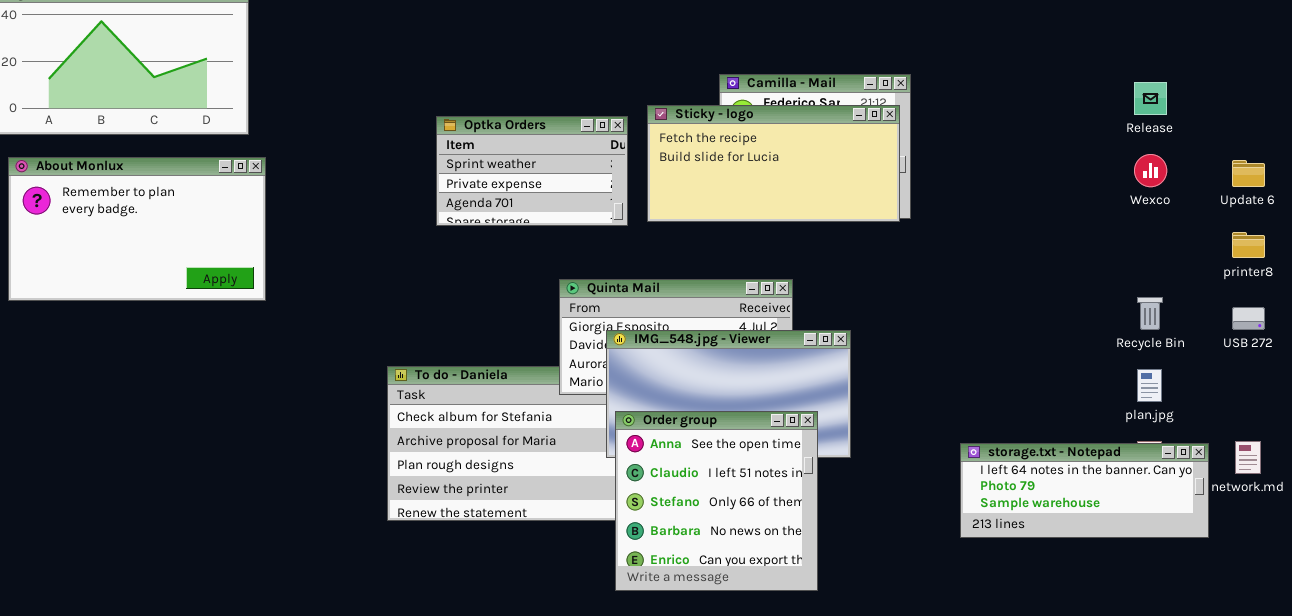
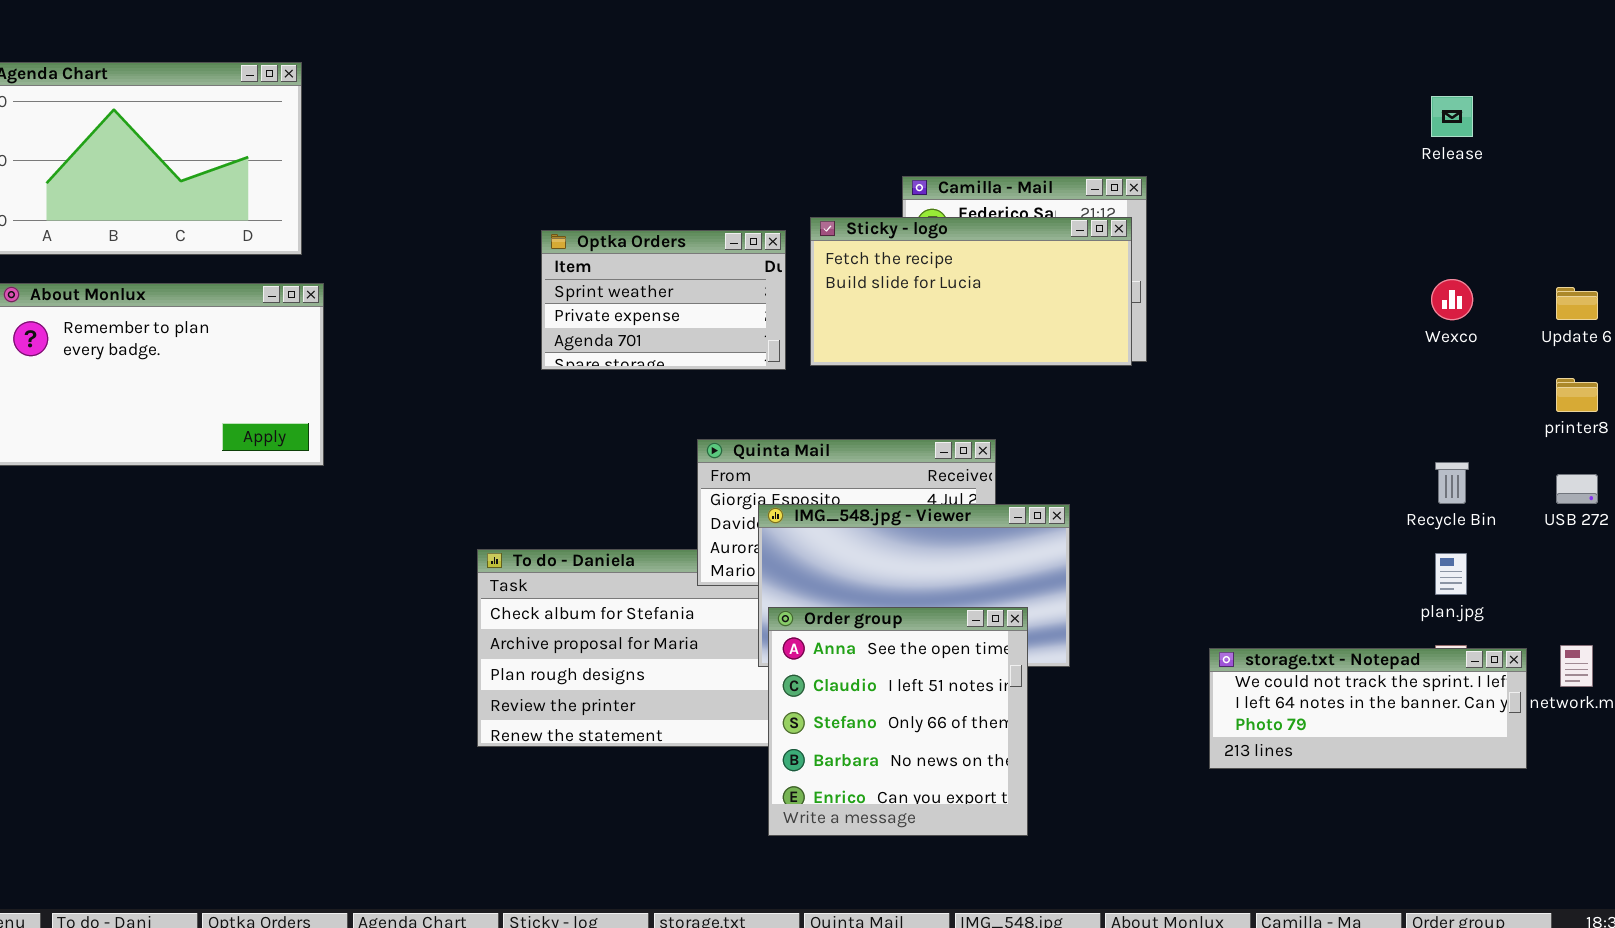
Release: [1134,82,1167,115] -> [1431,96,1473,137], moved
storage.txt - Notepad: [960,443,1209,538] -> [1209,648,1527,769], scrolled up 1 row

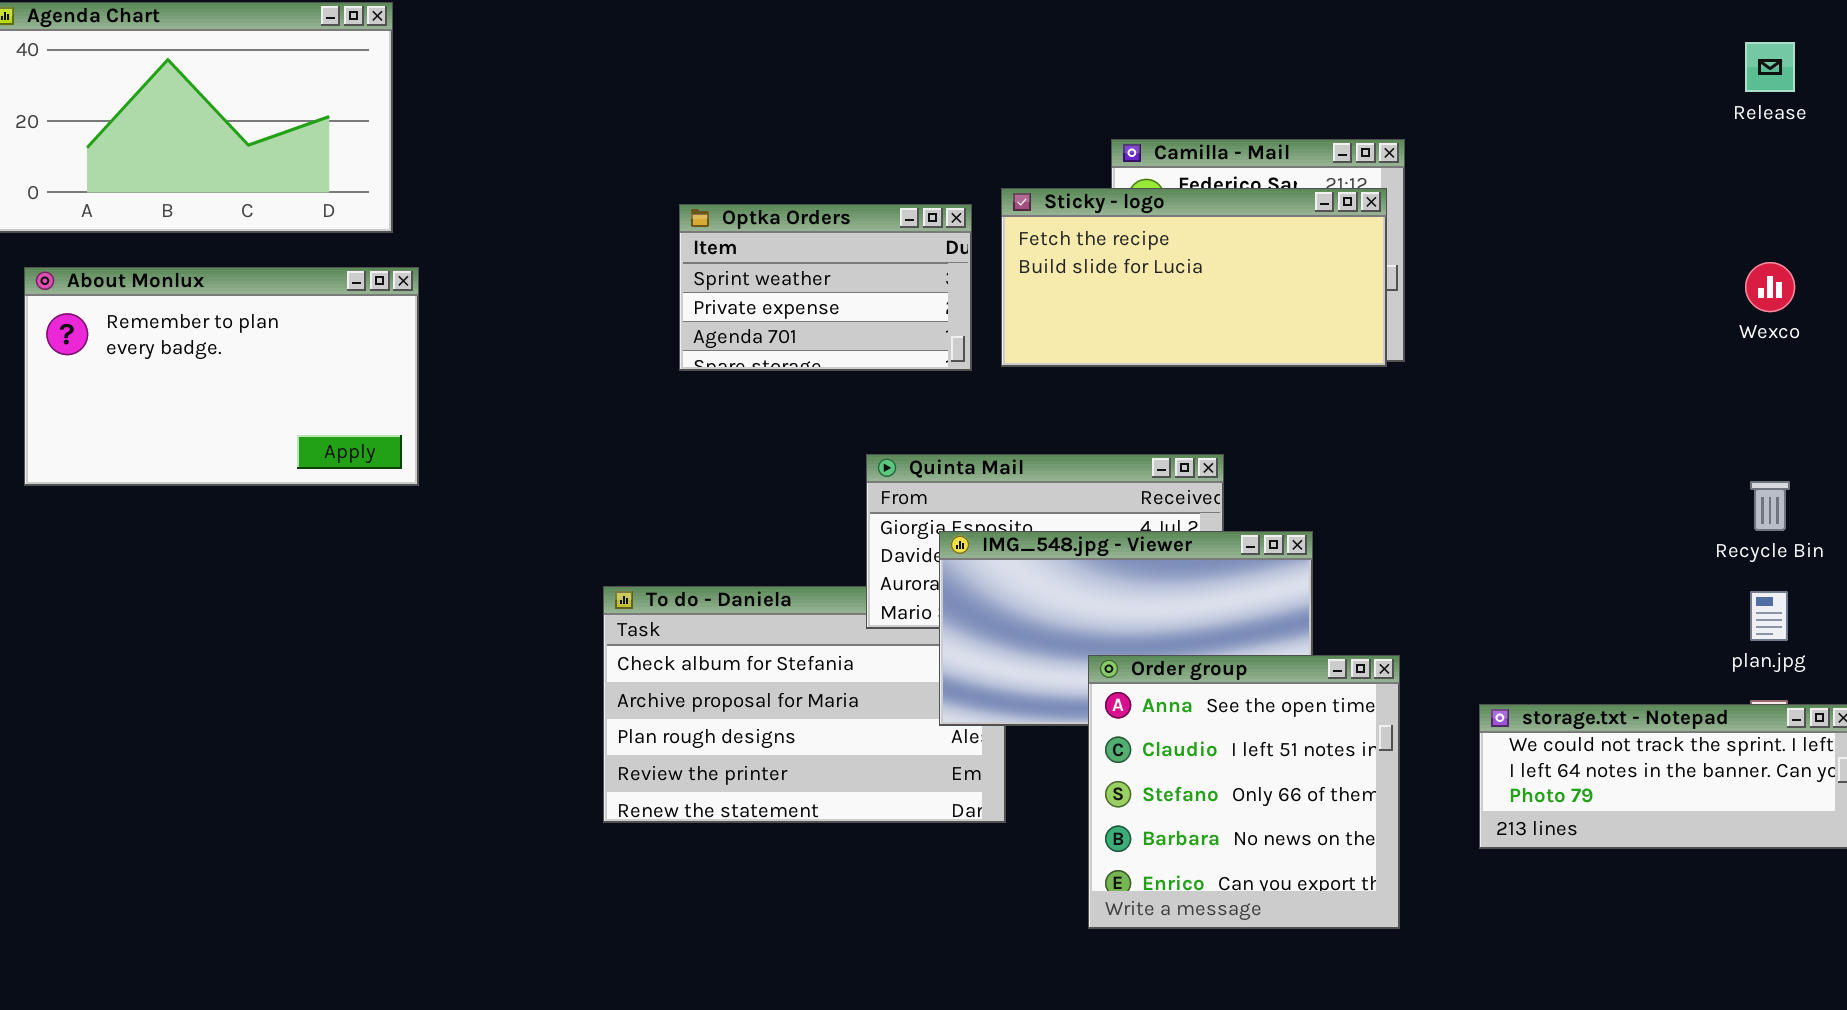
Order group: [768,607,1028,836] -> [1088,655,1400,929], moved

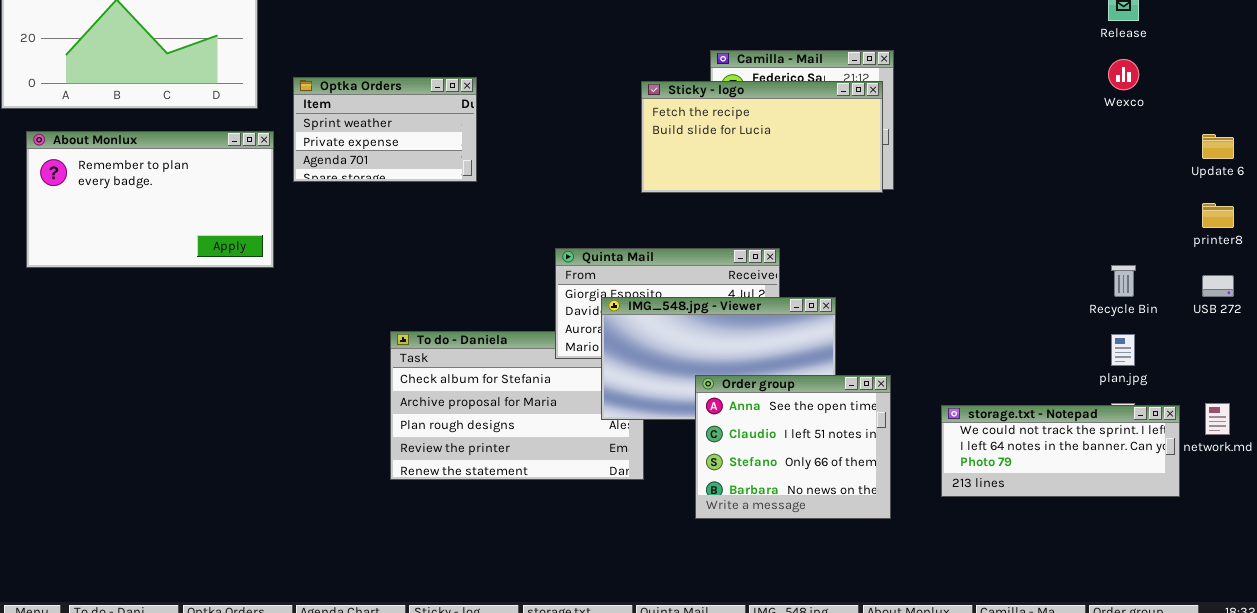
Optka Orders: [679,204,972,371] -> [293,77,477,182], moved
Wexco: [1745,262,1795,312] -> [1108,59,1139,90], moved
Order group: [1088,655,1400,929] -> [695,375,891,519], resized

